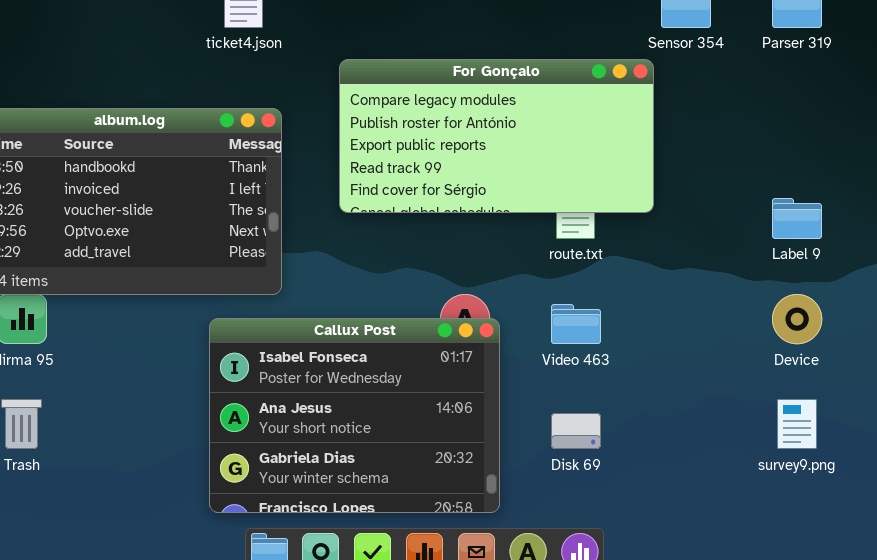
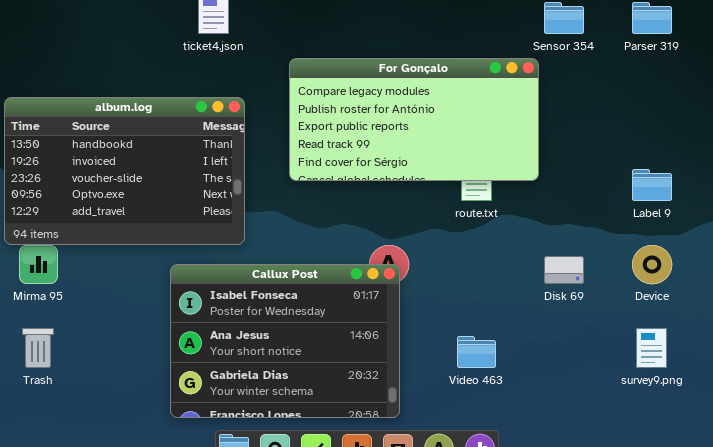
Video 463: [551,304,601,344] -> [457,336,496,368], moved
Callux Post: [209,318,500,513] -> [170,264,400,418], moved
Disk 69: [551,413,601,449] -> [544,256,584,284], moved

